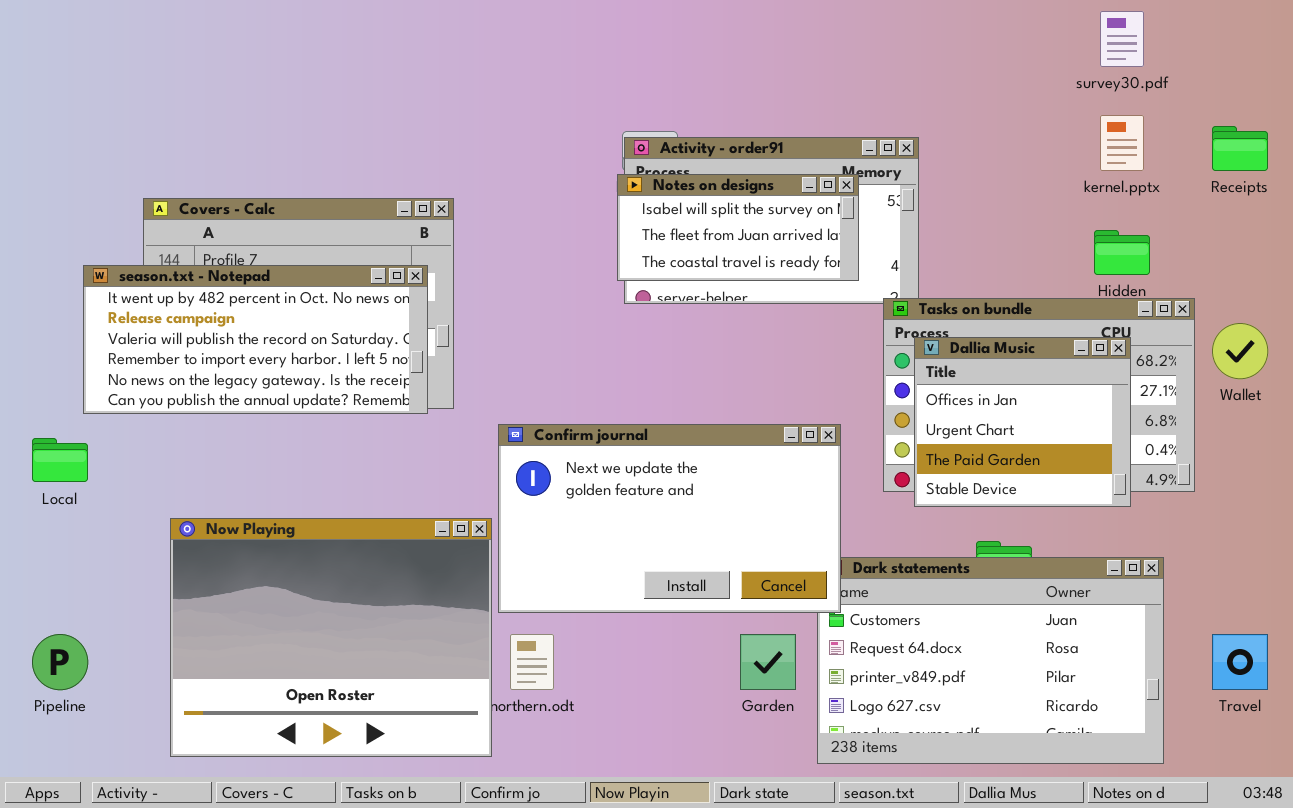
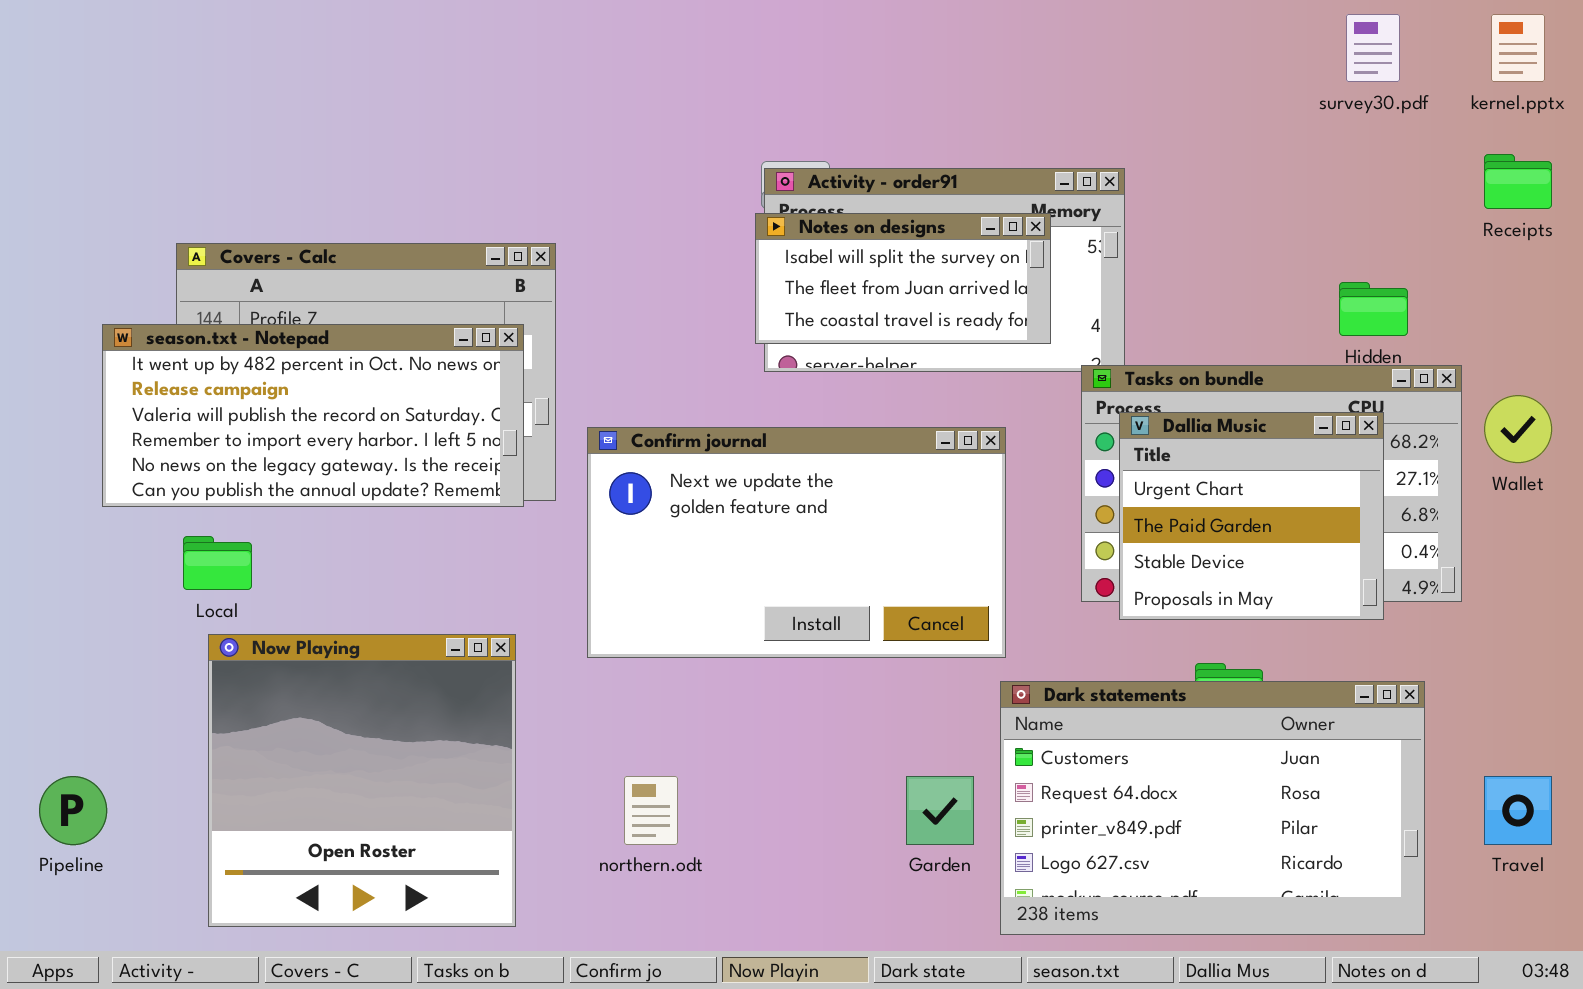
kernel.pptx: [1100,115,1144,171] -> [1491,14,1545,82], moved
Dallia Music: [914,337,1131,507] -> [1119,412,1384,620], scrolled down 1 row
Confirm journal: [498,424,841,613] -> [587,427,1006,658], moved
Local: [32,438,88,482] -> [183,536,252,590], moved
Now Playing: [170,518,492,757] -> [208,634,516,927], resized

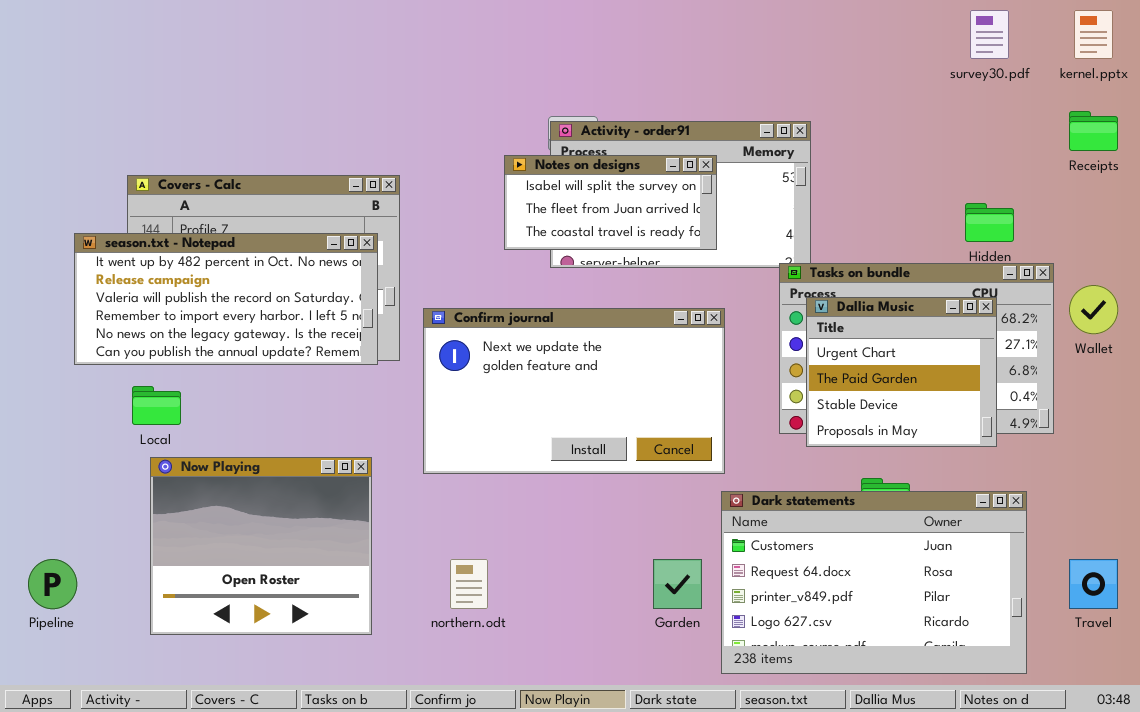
Notes on designs: [755,213,1051,344] -> [504,155,717,250], moved
Now Playing: [208,634,516,927] -> [150,457,372,635], resized

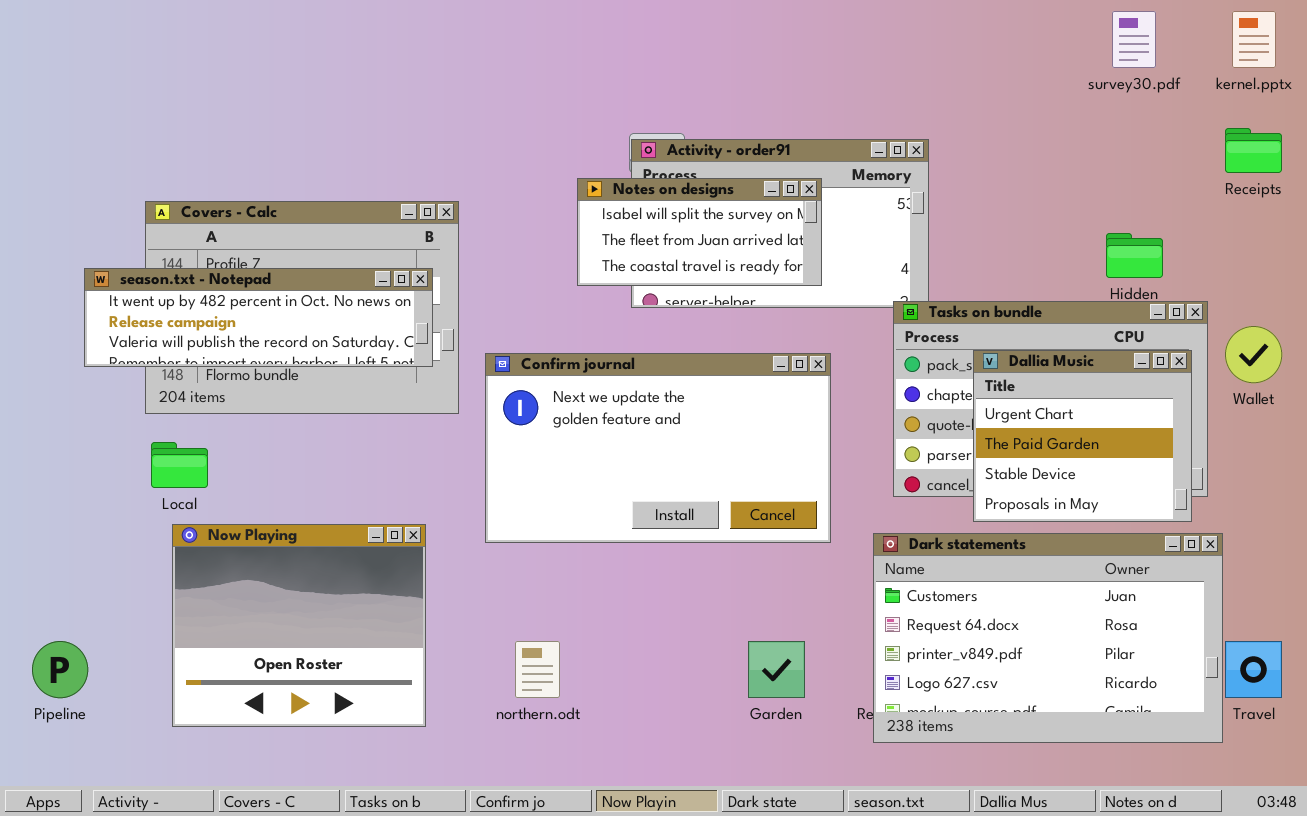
season.txt - Notepad: [74,233,378,365] -> [84,268,433,367], resized
Dallia Music: [806,297,997,447] -> [973,350,1192,522], moved
Dark statements: [721,491,1027,674] -> [873,533,1223,743], moved

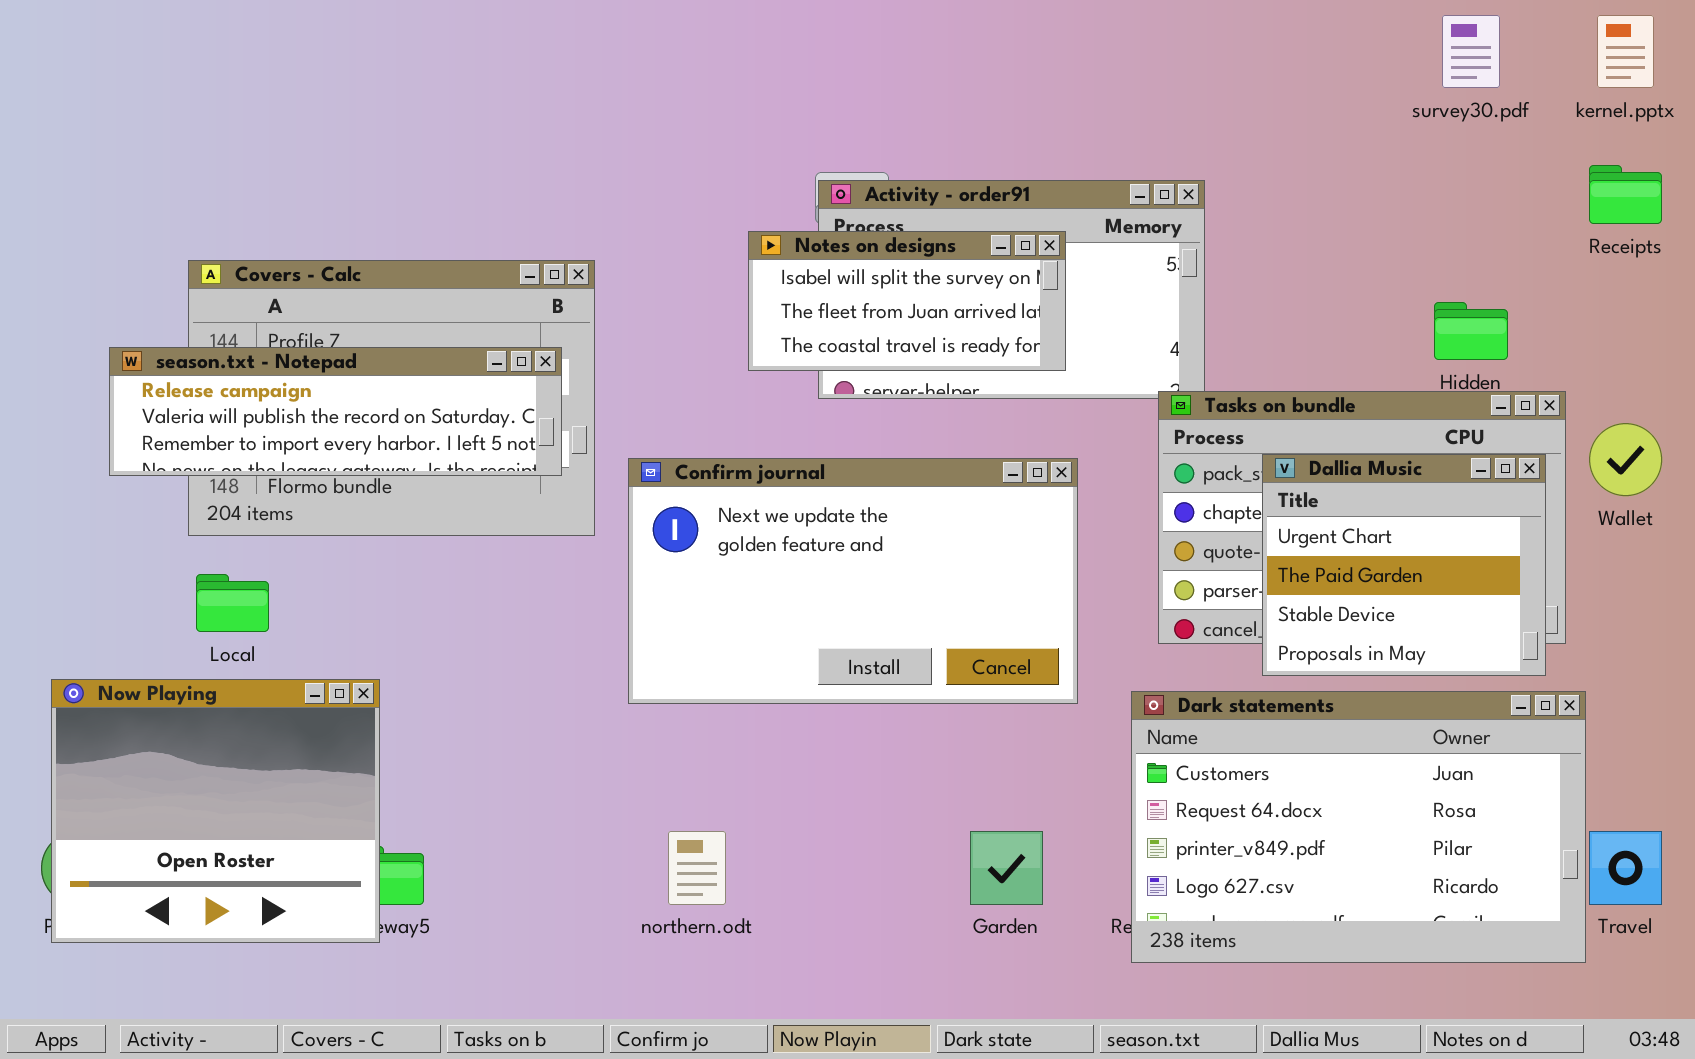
season.txt - Notepad: [84,268,433,367] -> [109,347,562,476], scrolled down 1 row
Now Playing: [172,524,426,727] -> [51,679,380,943], moved

